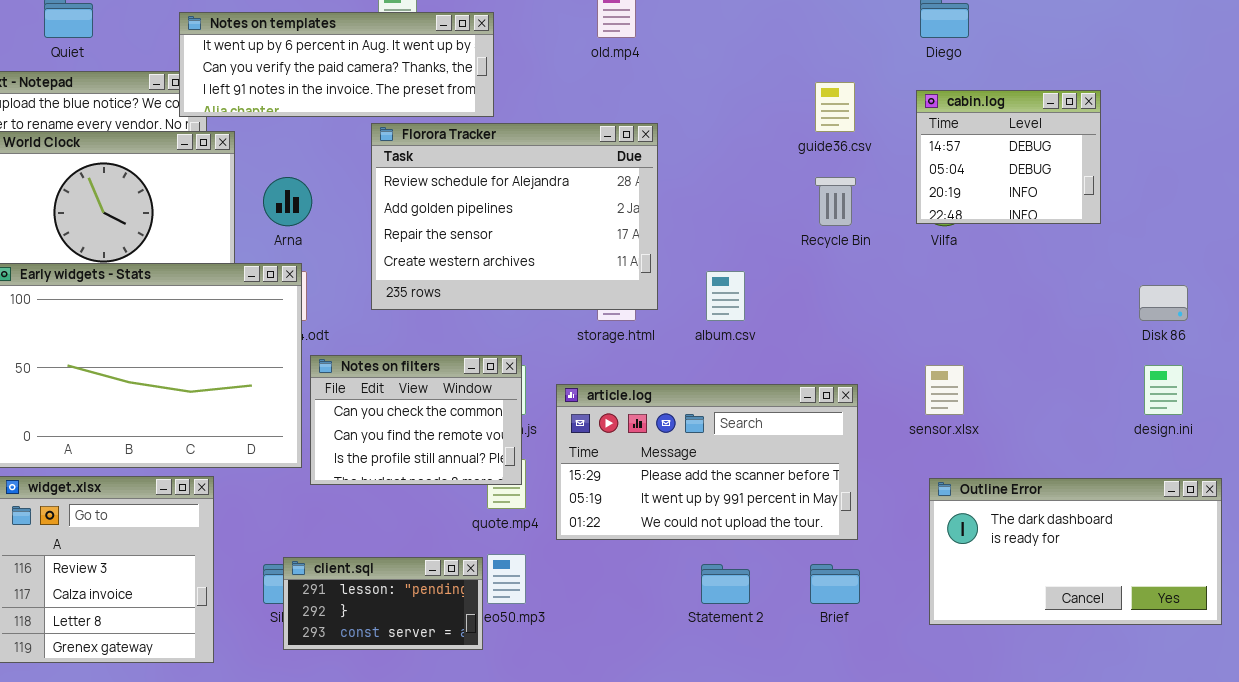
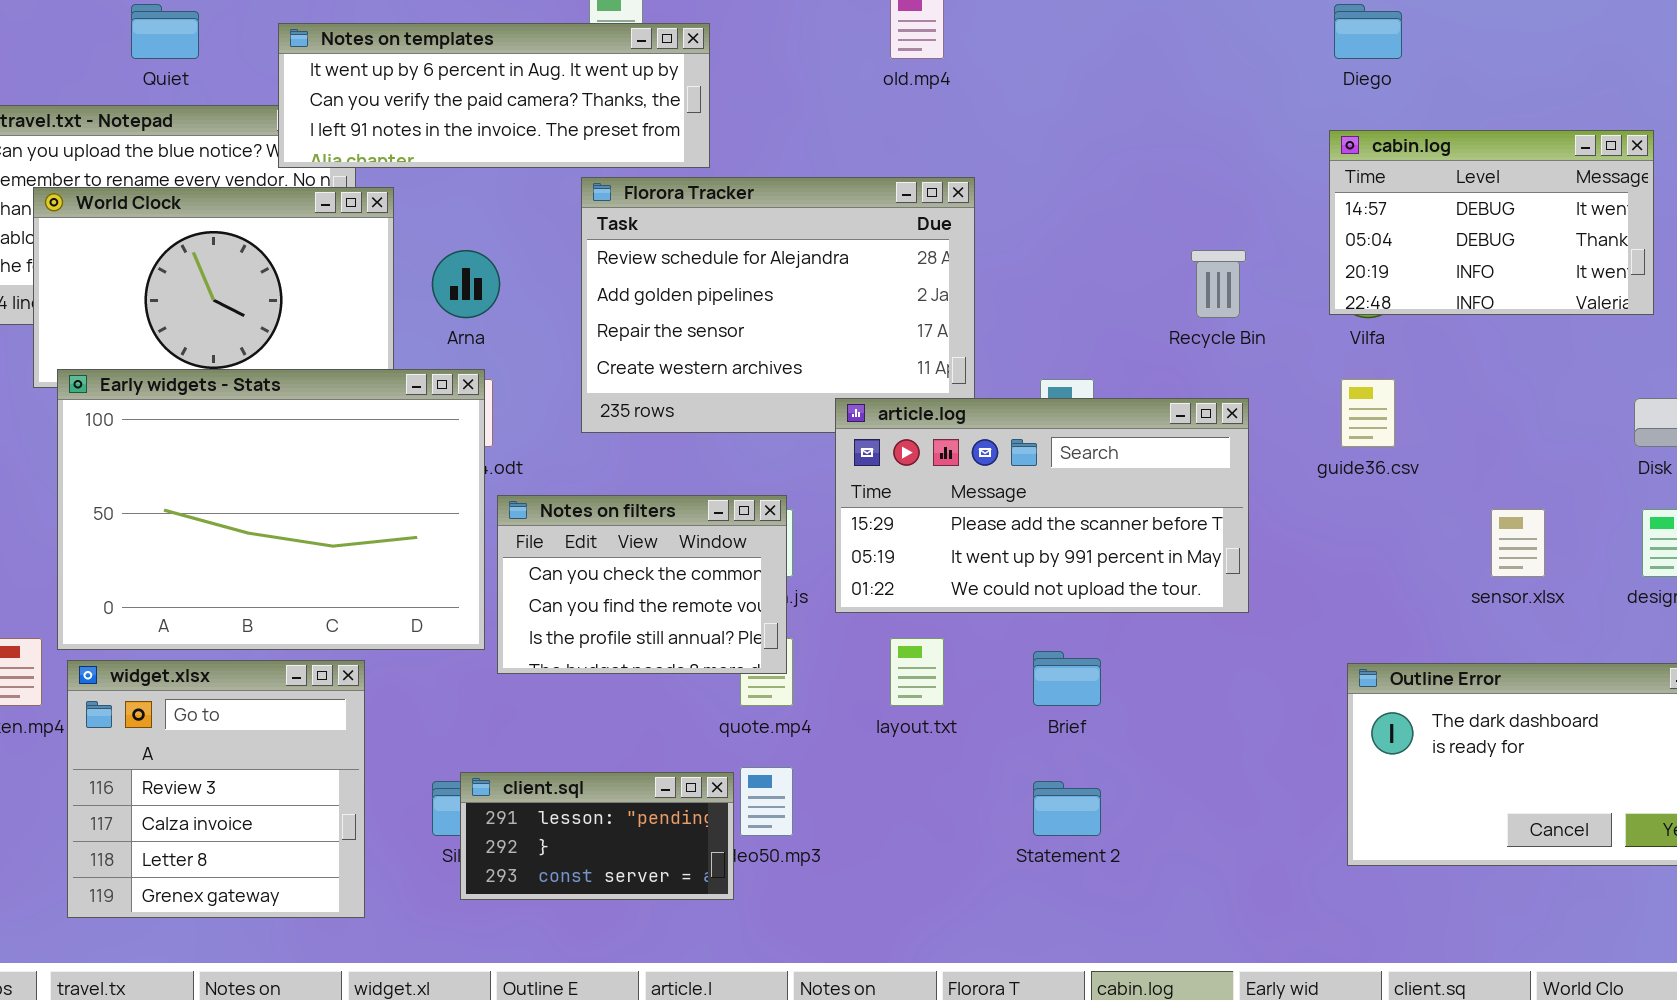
Notes on templates: [179,12,494,117] -> [278,23,710,168], moved
guide36.csv: [815,82,855,132] -> [1341,379,1395,447], moved
cabin.log: [916,90,1101,224] -> [1329,130,1654,315], resized
sensor.xlsx: [925,365,964,415] -> [1491,509,1545,577], moved
article.log: [556,384,858,540] -> [835,398,1249,613], moved
Brief: [810,564,860,604] -> [1033,651,1101,706], moved

